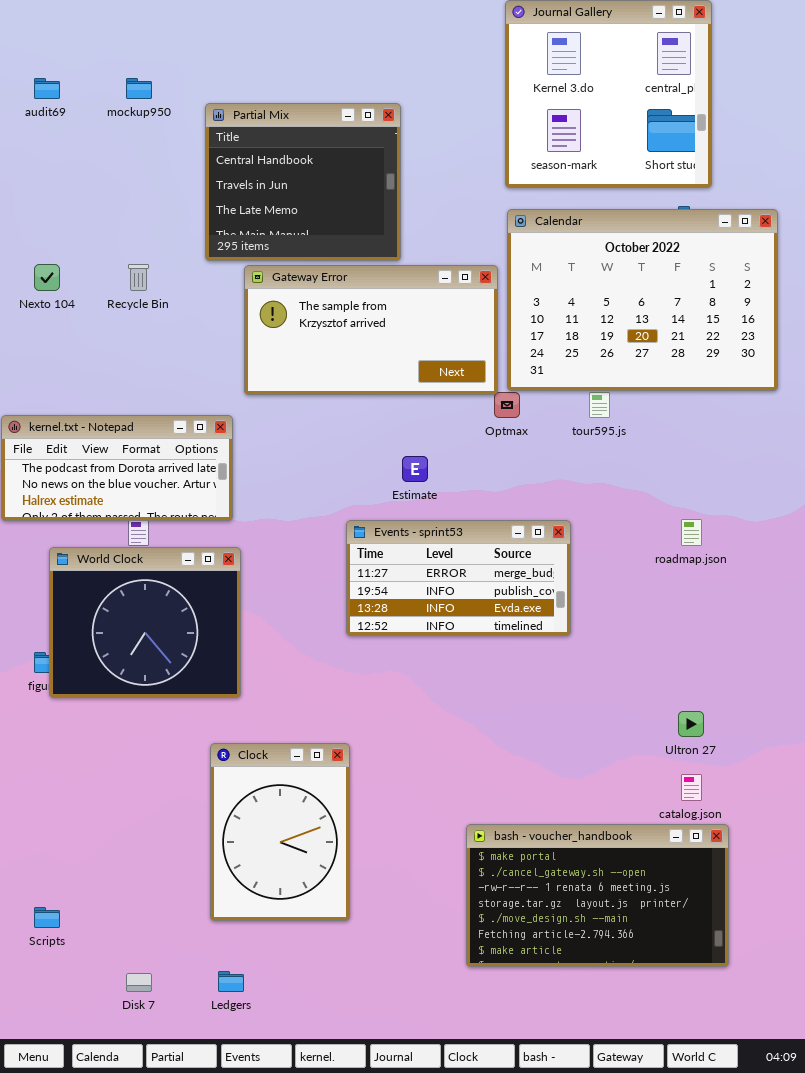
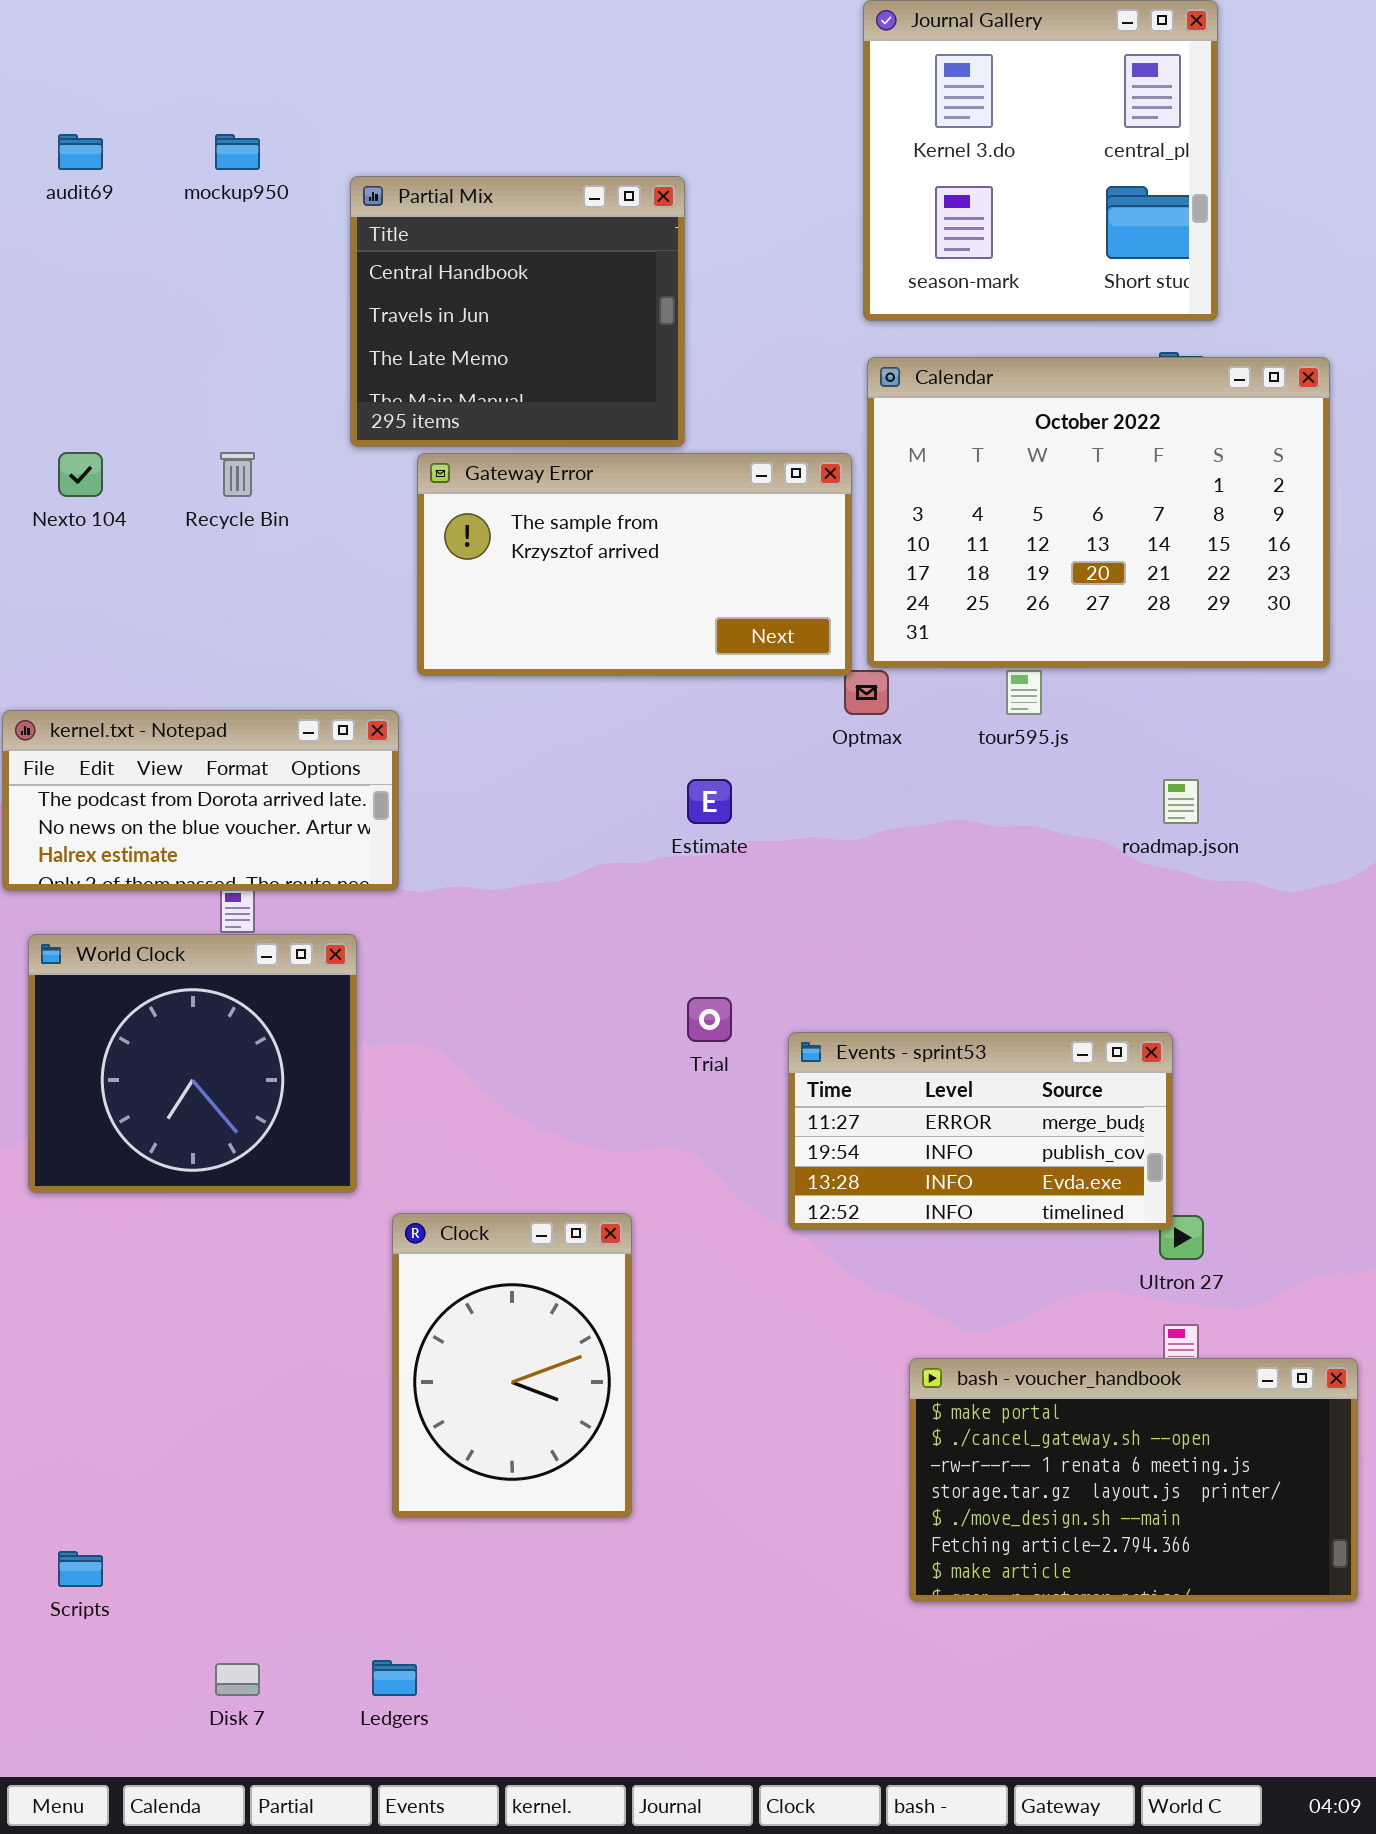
roadmap.json: [681,519,702,546] -> [1163,779,1199,824], moved
Events - sprint53: [346,520,571,636] -> [788,1032,1173,1230], moved
World Clock: [49,547,241,698] -> [28,934,357,1193], moved
Clock: [210,743,350,921] -> [392,1213,632,1518], moved
bash - voucher_handbook: [466,824,729,967] -> [909,1358,1358,1602], moved

